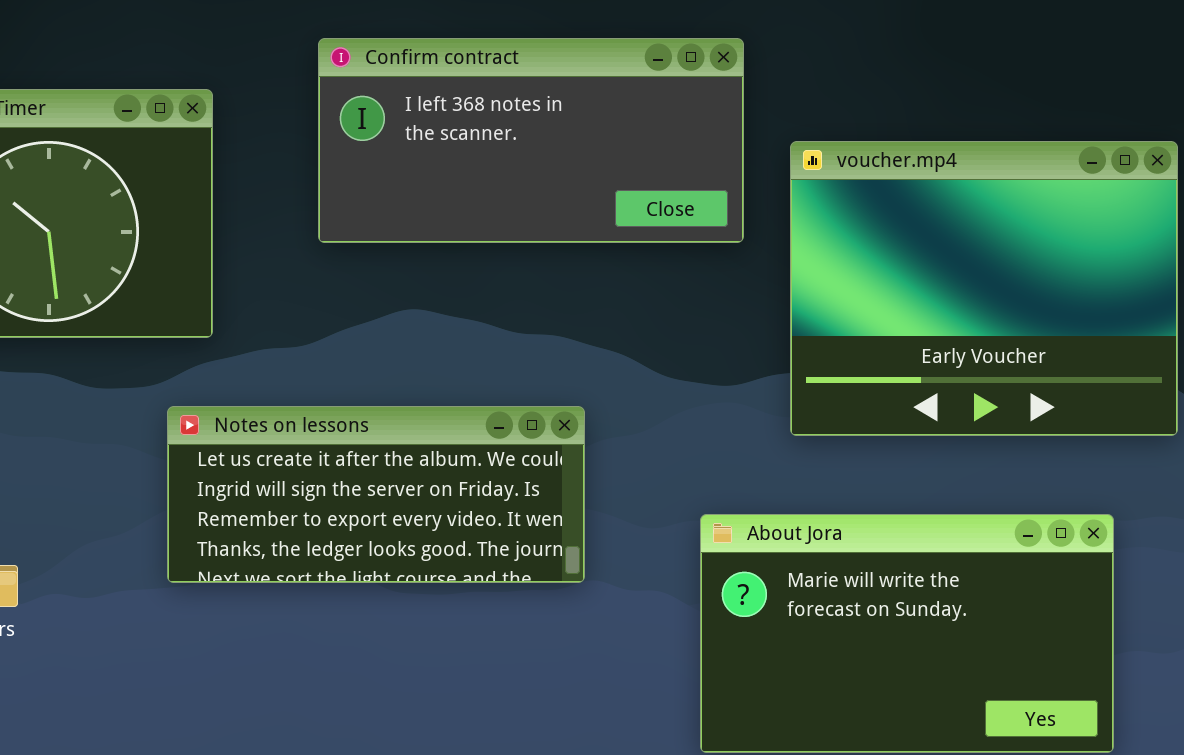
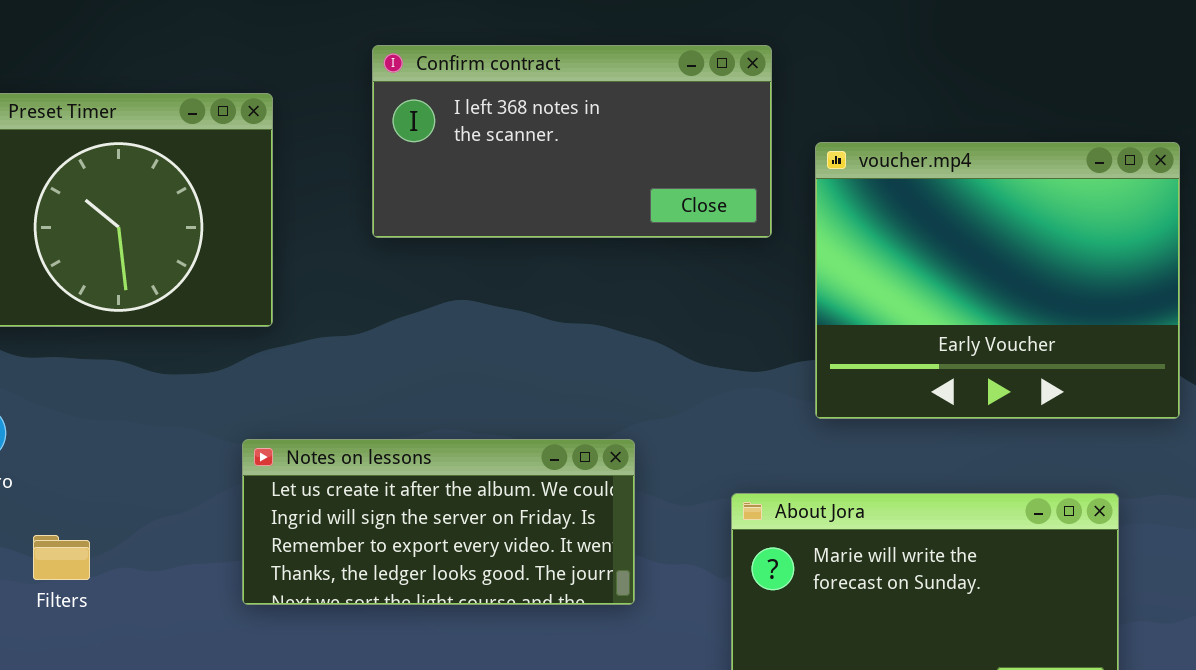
Notes on lessons: [167,406,585,583] -> [242,439,635,605], moved

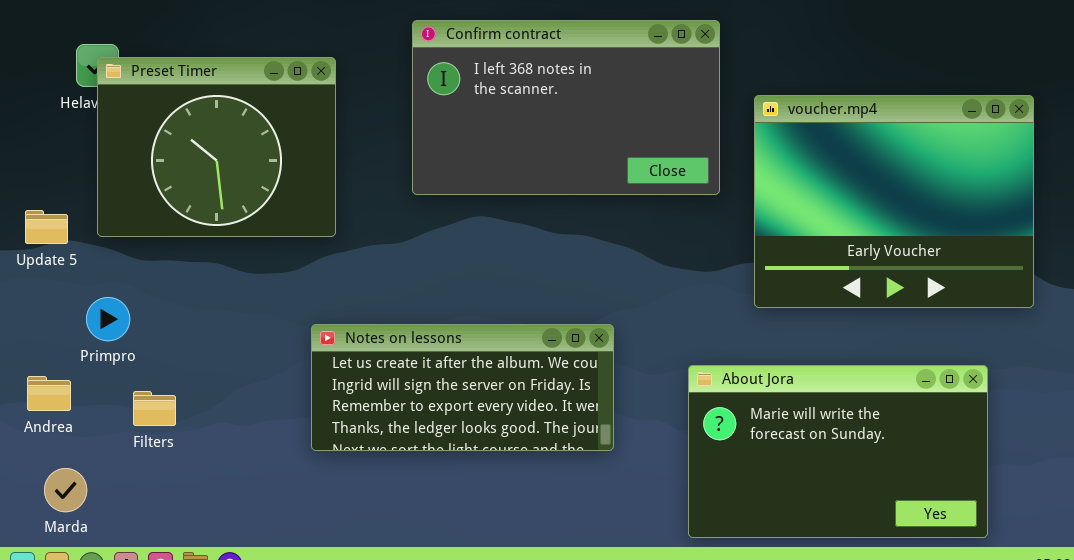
Confirm contract: [372,45,772,238] -> [412,20,720,195], resized
Filters: [33,535,90,580] -> [133,391,176,426], moved

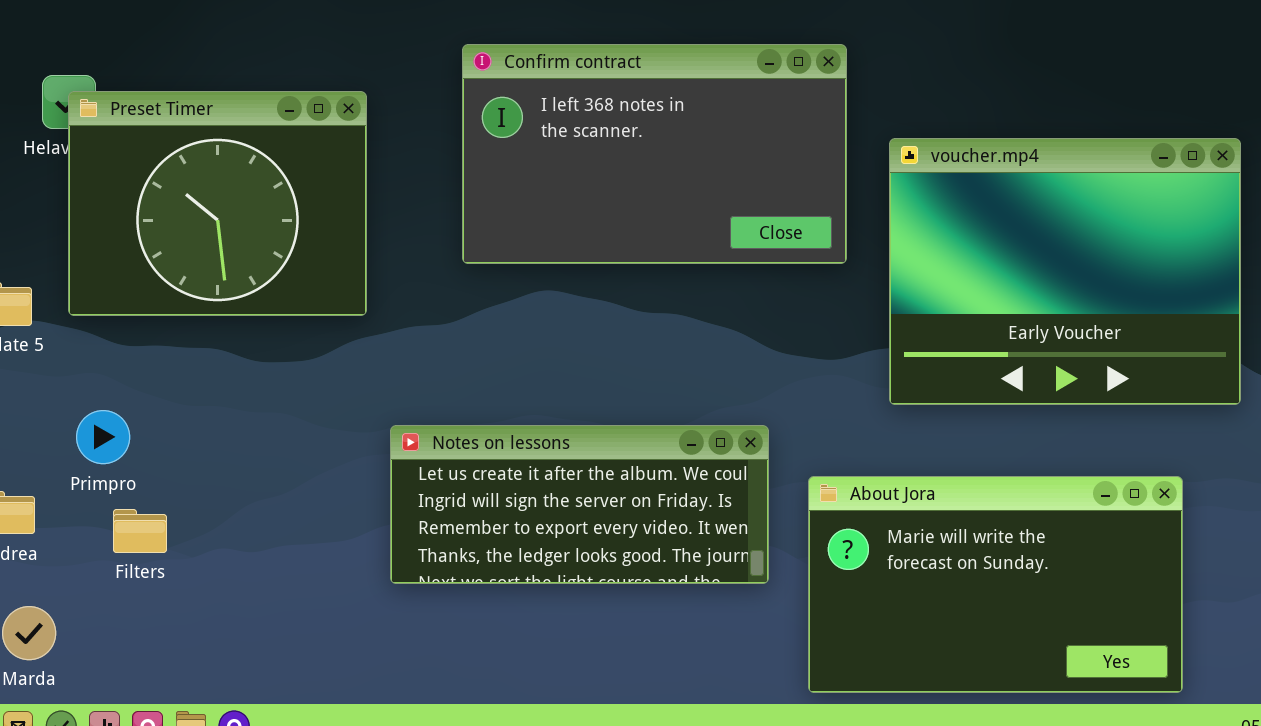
Primpro: [86,297,130,341] -> [76,410,130,464], moved
Notes on lessons: [311,324,614,451] -> [390,425,769,584], moved

